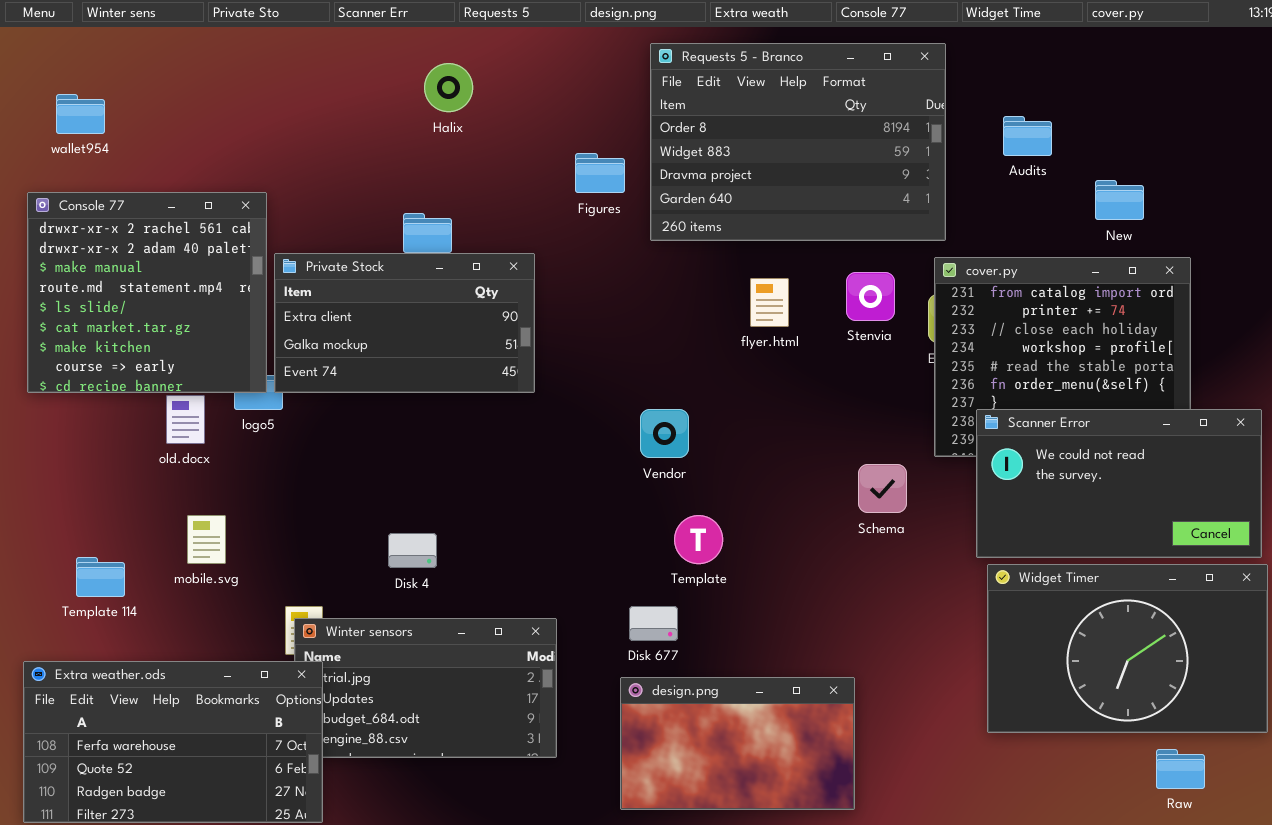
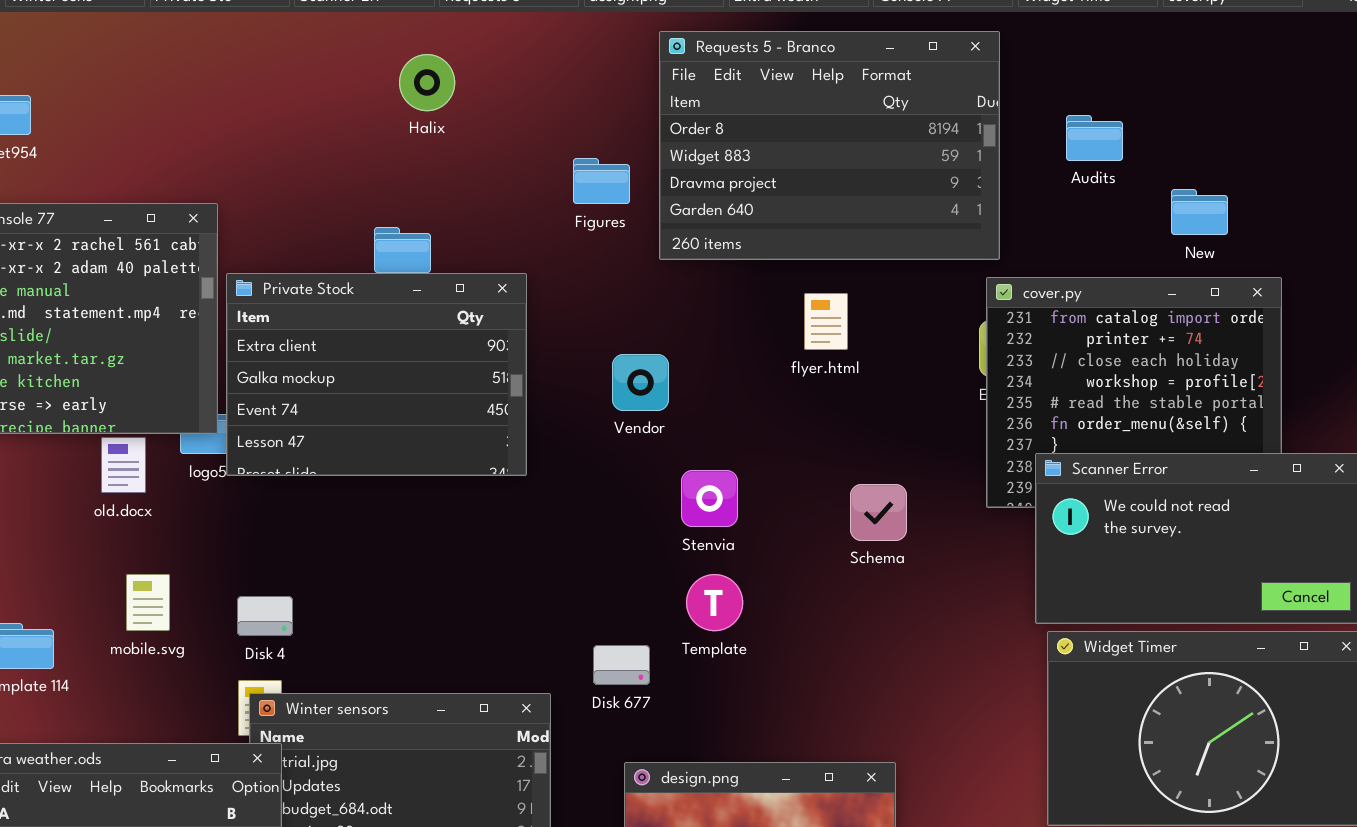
Private Stock: [274,253,535,393] -> [226,273,527,476], resized
Stenvia: [846,272,895,321] -> [681,470,738,527], moved
flyer.html: [750,278,789,327] -> [804,293,848,350], moved
Vendor: [640,409,689,458] -> [612,354,669,411], moved
Schema: [858,464,907,513] -> [850,484,907,541], moved
Disk 4: [388,533,437,568] -> [237,596,293,636], moved
Disk 677: [629,606,678,641] -> [593,645,650,685], moved

